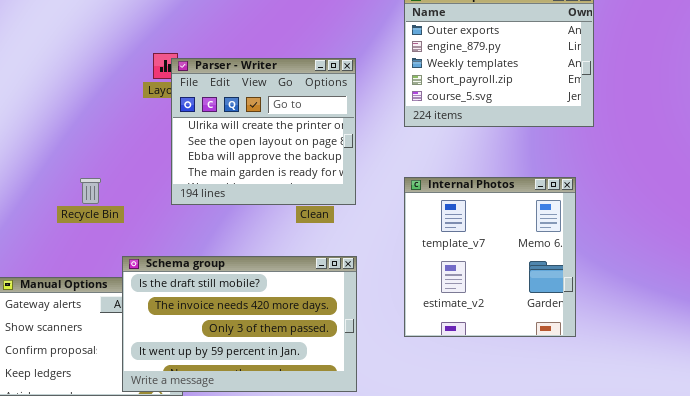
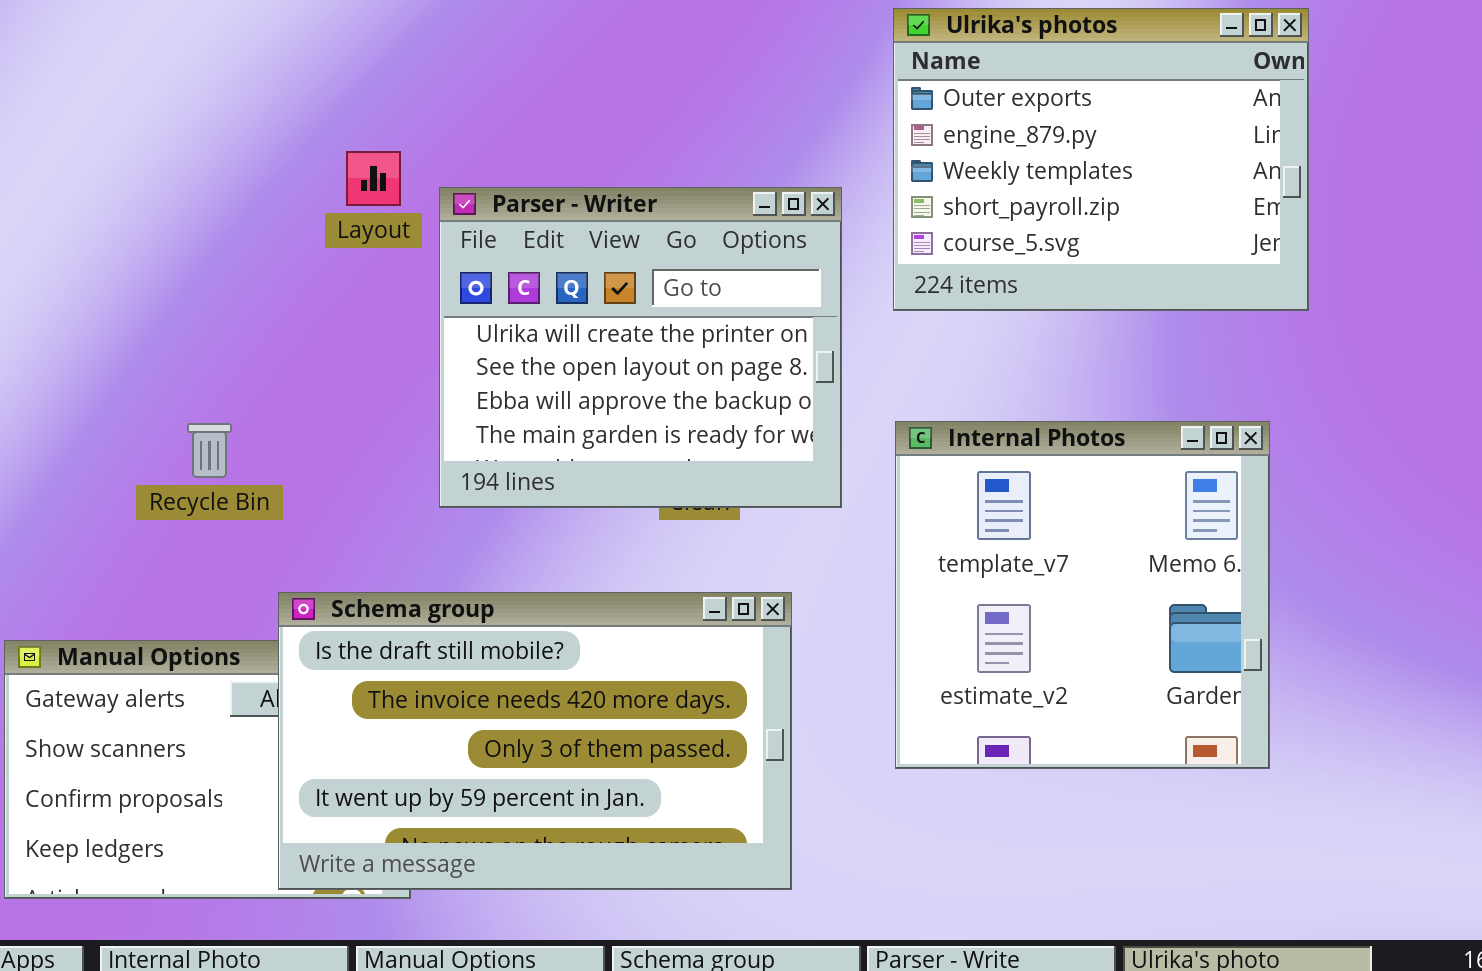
Parser - Writer: [171,58,356,205] -> [439,187,842,508], moved

